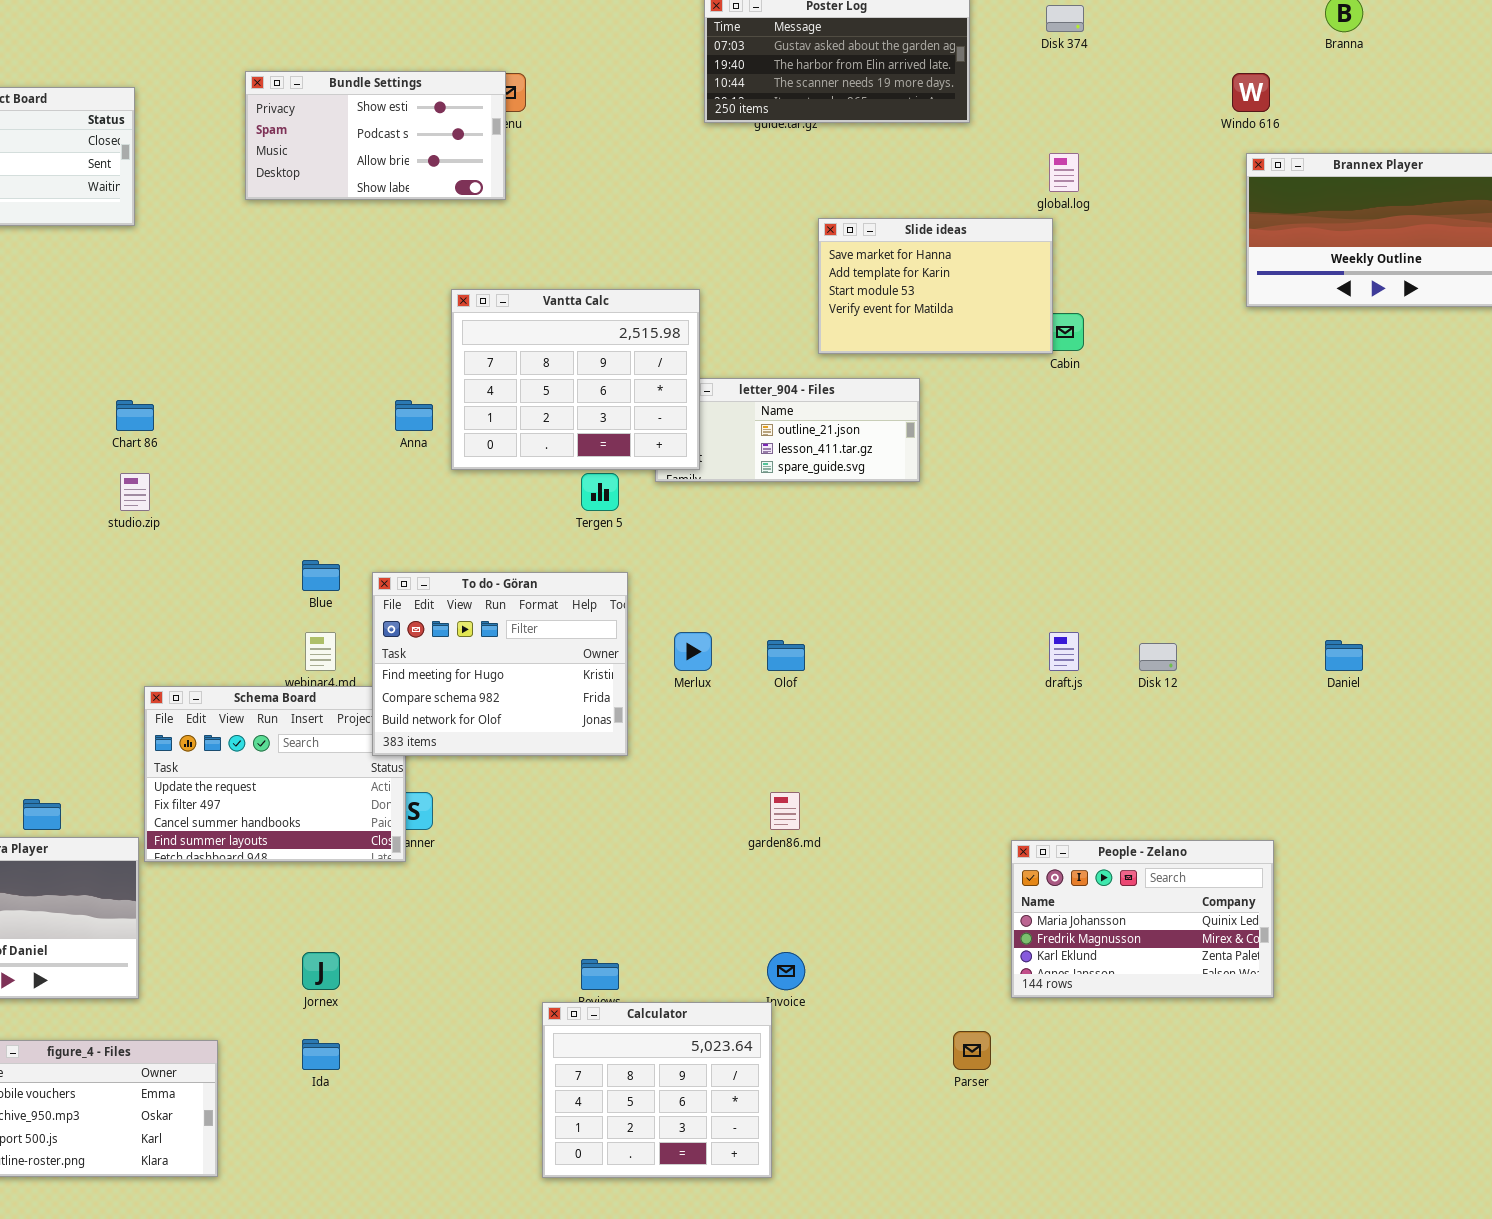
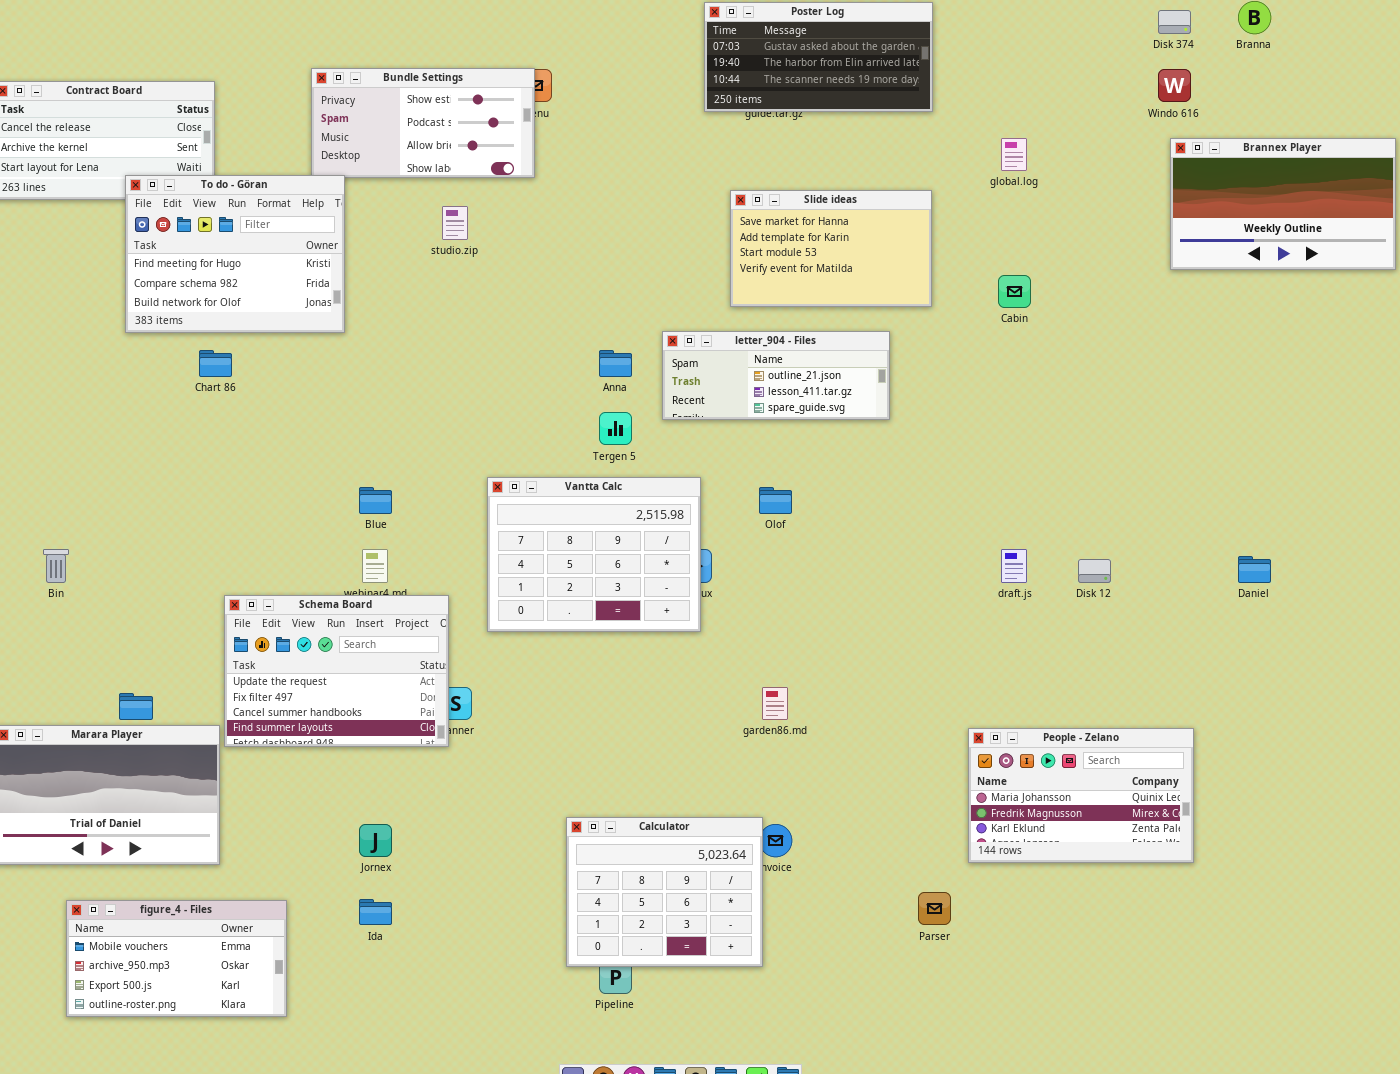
Disk 374: [1046,5,1084,32] -> [1158,10,1191,34], moved
Slide ideas: [818,218,1053,354] -> [730,190,932,307], moved
Vantta Calc: [451,289,700,470] -> [487,477,701,632], moved
Anna: [395,400,433,431] -> [599,350,632,377], moved
studio.zip: [120,473,150,511] -> [442,206,468,240], moved
To do - Göran: [372,572,628,756] -> [125,175,345,333], moved
Olof: [767,640,805,671] -> [759,487,792,514], moved
Calculator: [542,1002,772,1178] -> [566,817,763,967], moved

